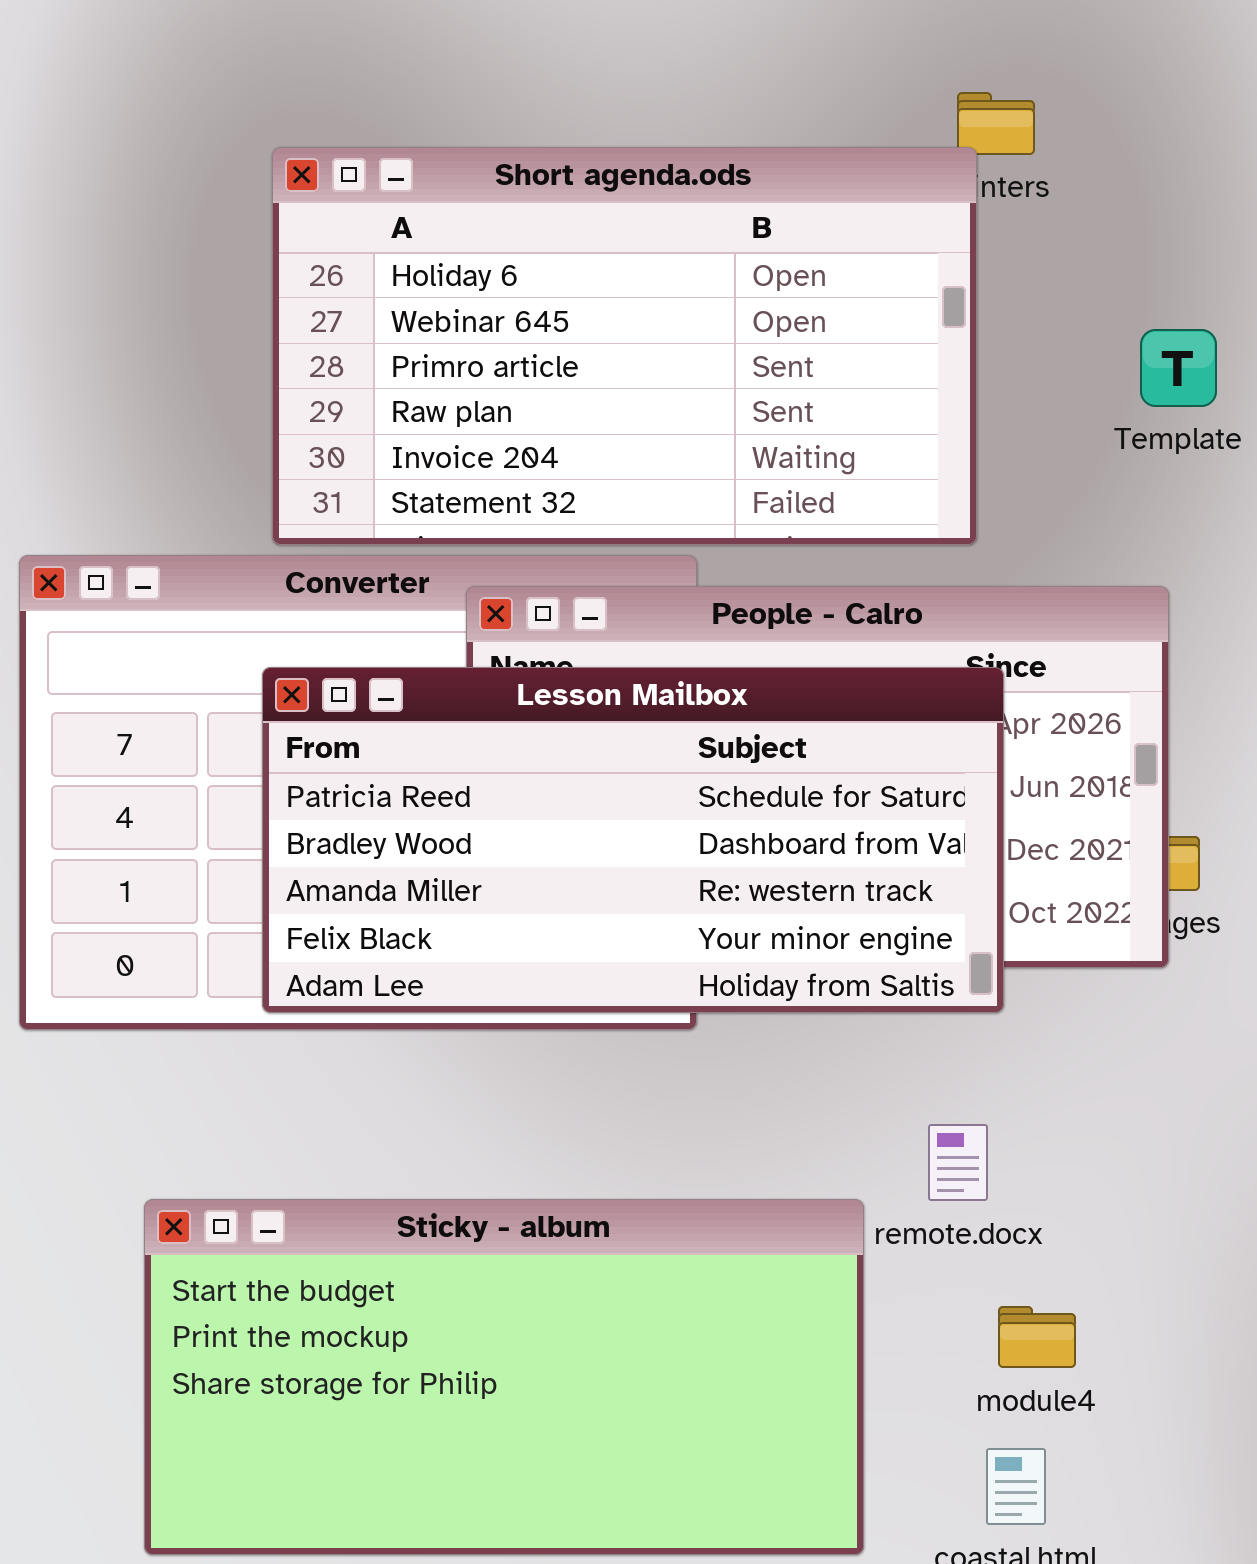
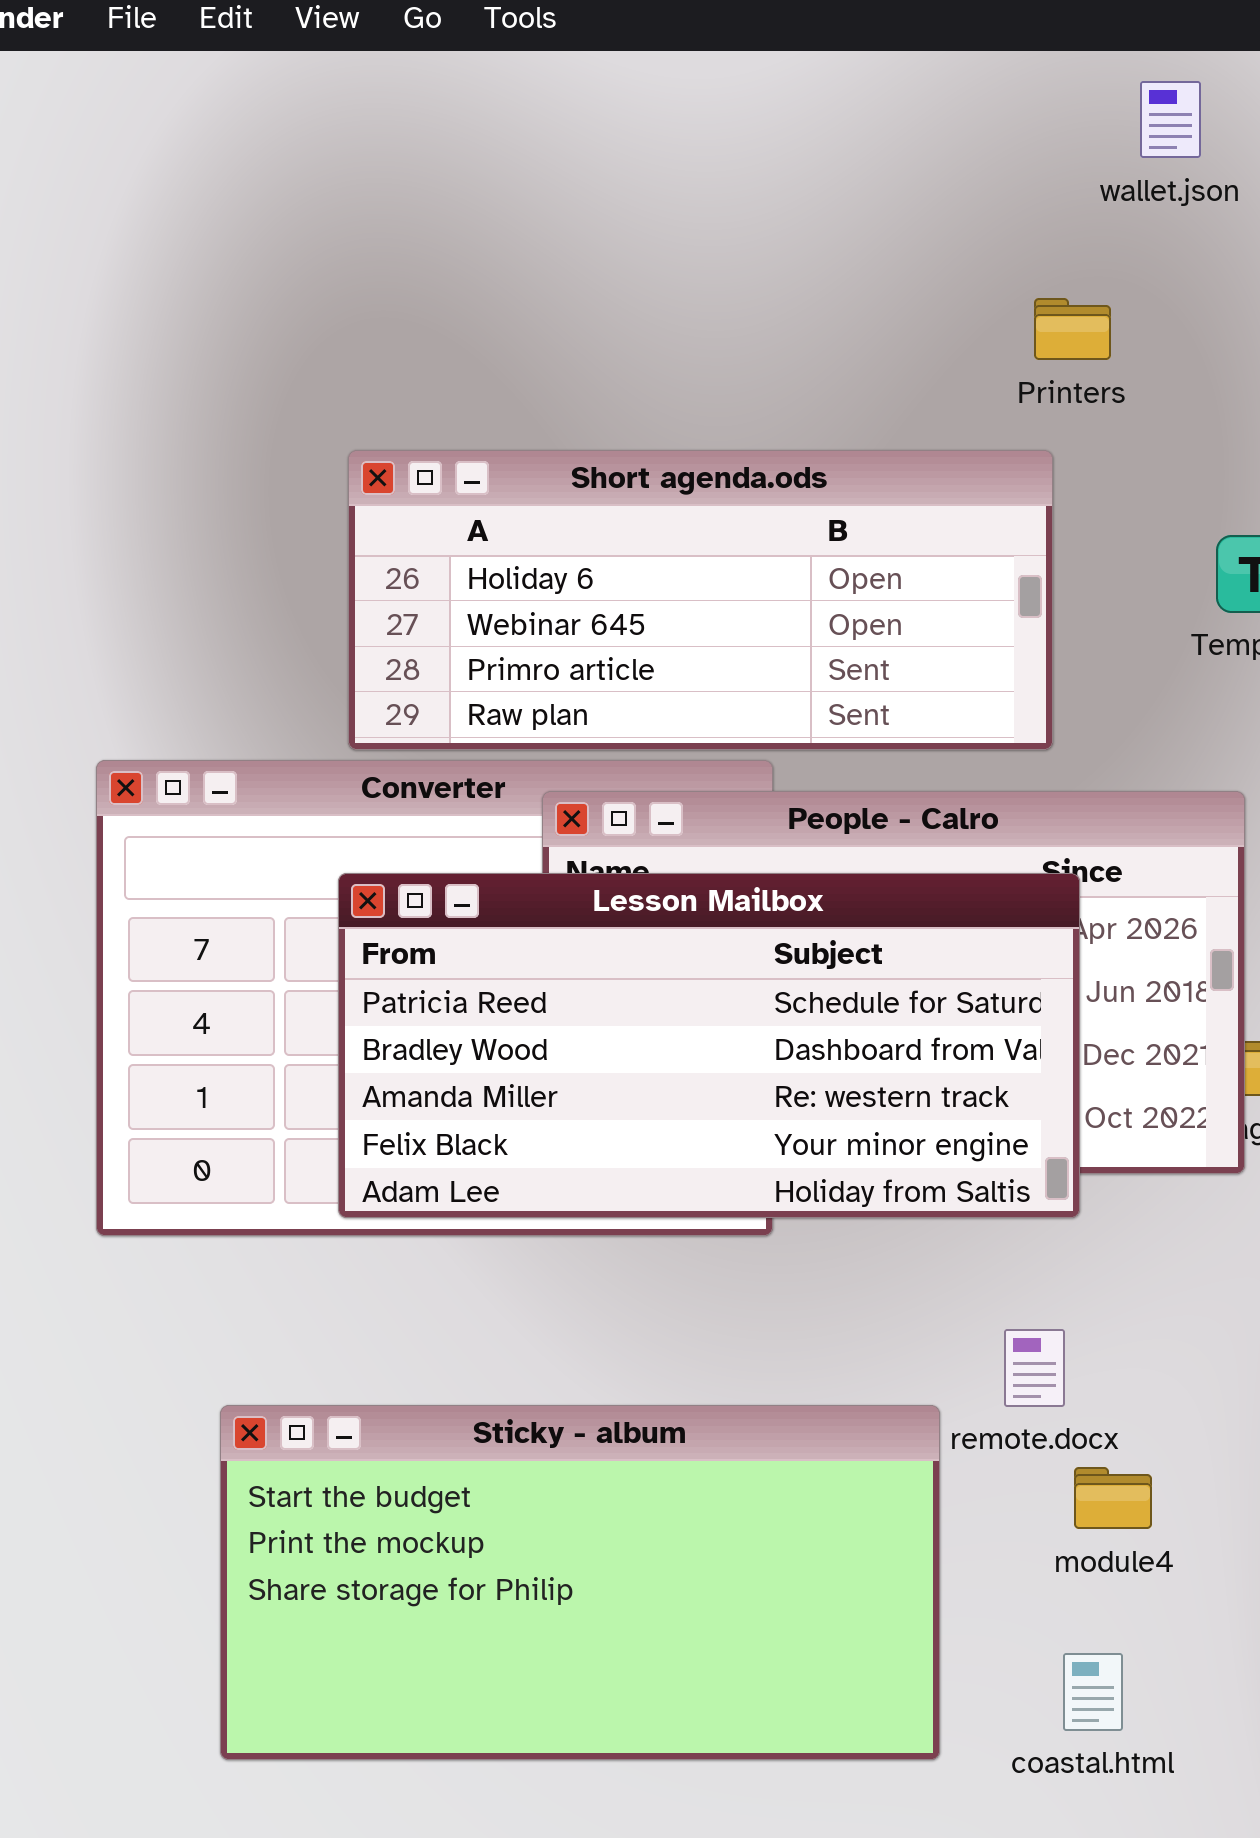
Short agenda.ods: [272,147,977,545] -> [348,450,1053,750], resized
module4: [998,1306,1076,1368] -> [1074,1467,1152,1529], moved

